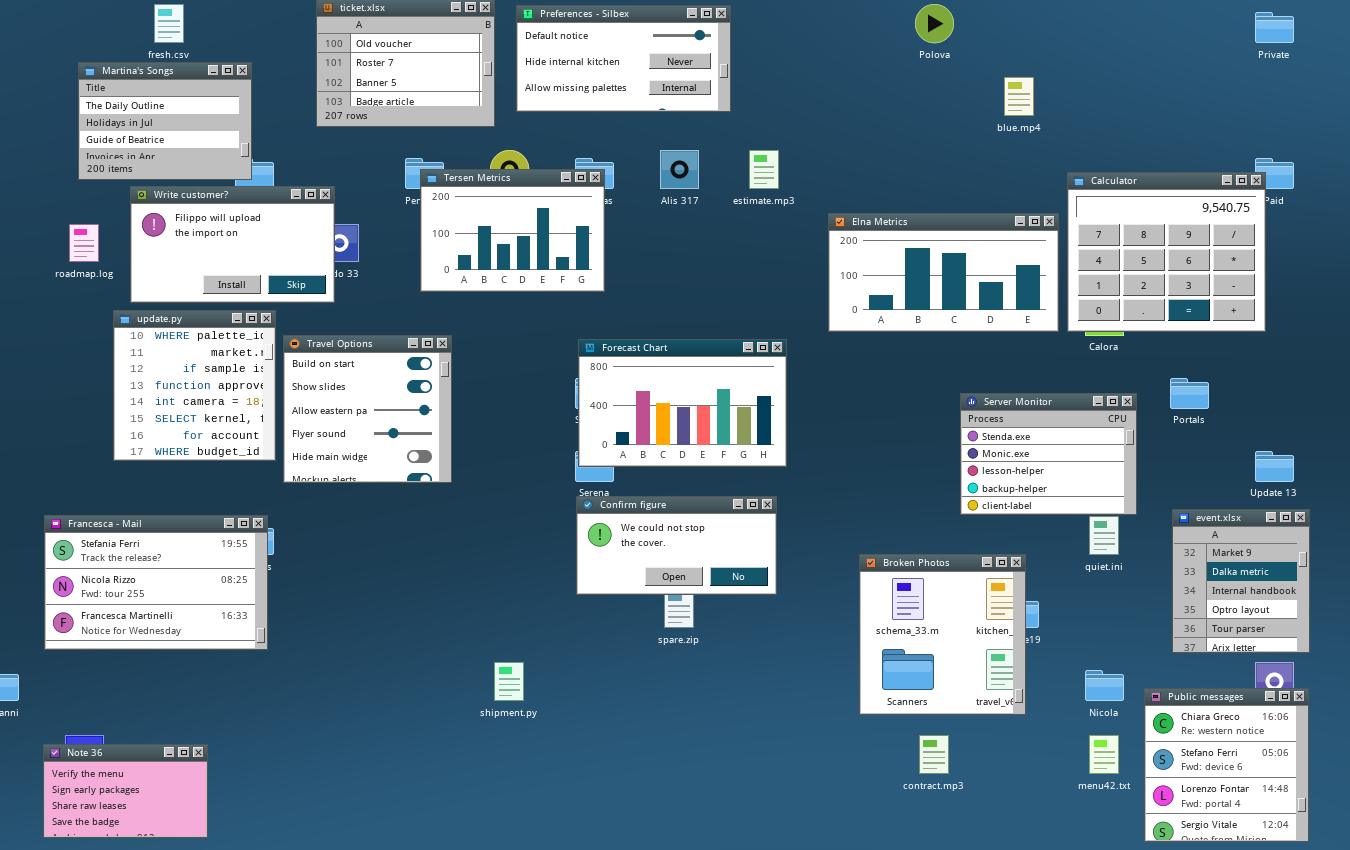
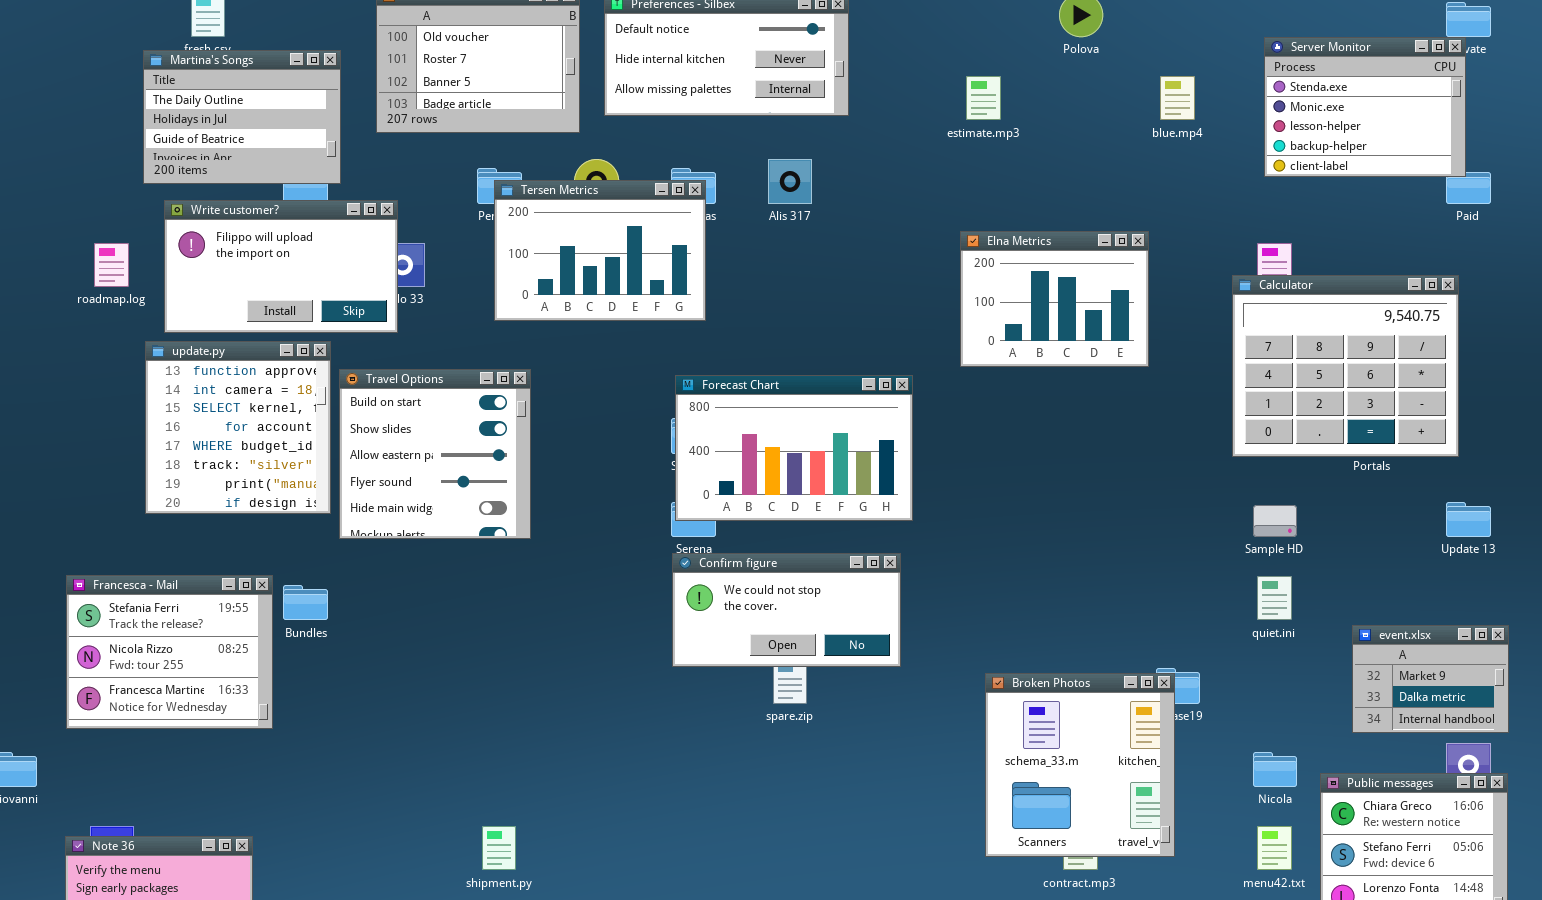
Martina's Songs: [78,62,252,180] -> [143,50,341,184], moved
estimate.mp3: [749,150,779,189] -> [966,76,1001,120], moved
Calculator: [1067,172,1266,332] -> [1232,275,1459,457], moved
Elna Metrics: [828,213,1059,332] -> [960,231,1149,367], resized
update.py: [113,310,276,461] -> [145,341,331,514], scrolled down 3 rows
Server Monitor: [960,393,1137,515] -> [1264,37,1466,177], moved
event.xlsx: [1172,509,1310,653] -> [1352,625,1509,733], resized
Francesca - Mail: [44,515,268,650] -> [66,575,273,729], resized
Broken Photos: [859,554,1026,715] -> [985,673,1175,857], moved
shipment.py: [494,662,524,701] -> [482,826,516,870], moved

